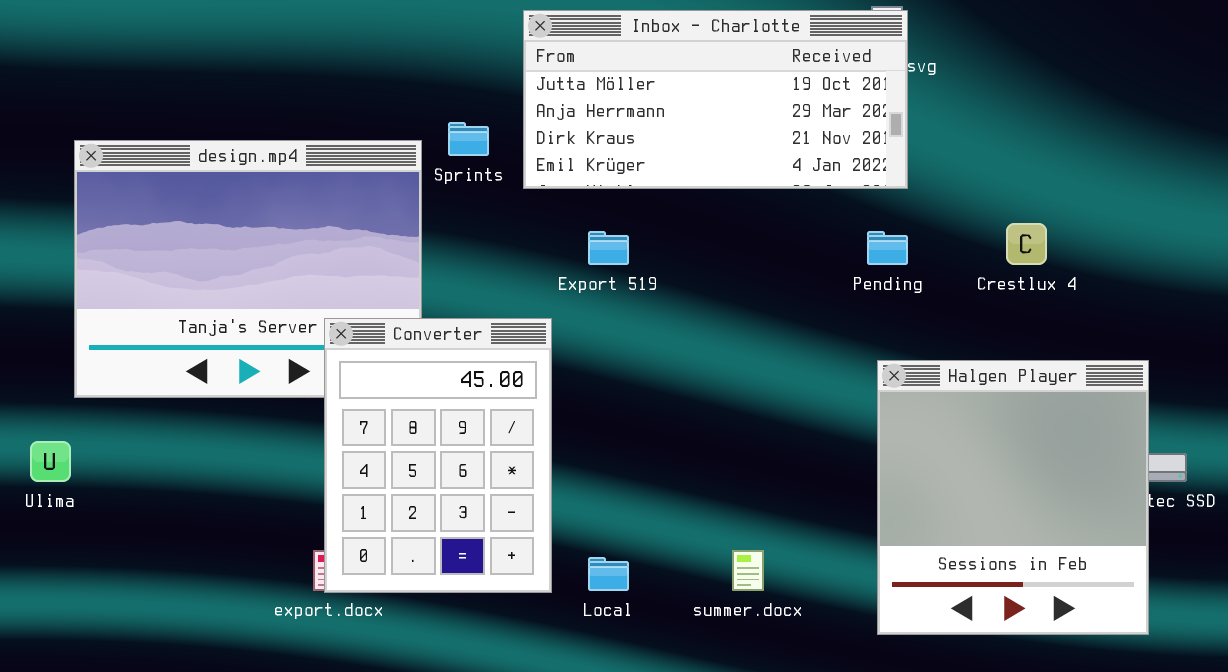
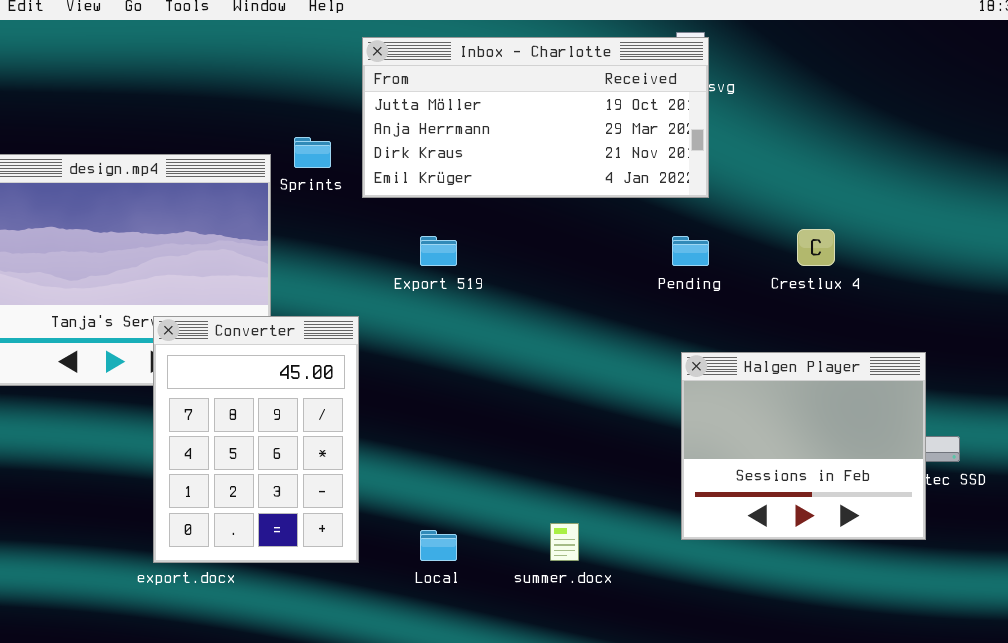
Converter: [324,318,552,593] -> [153,316,359,563], moved
Halgen Player: [877,360,1149,635] -> [681,352,926,540], resized

